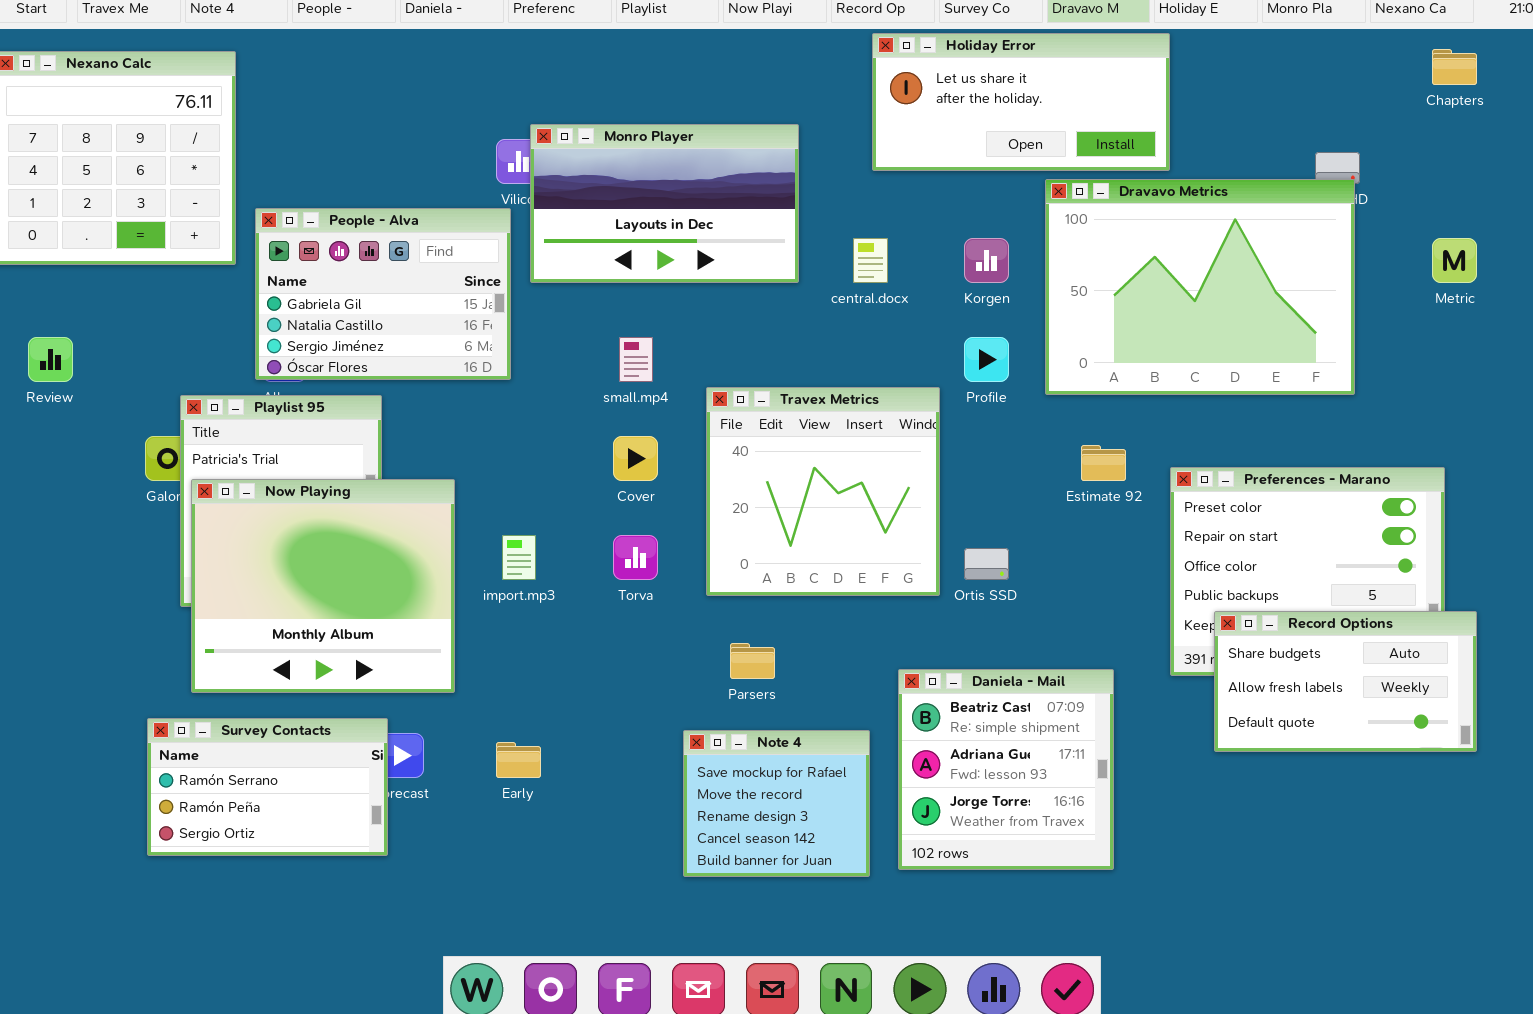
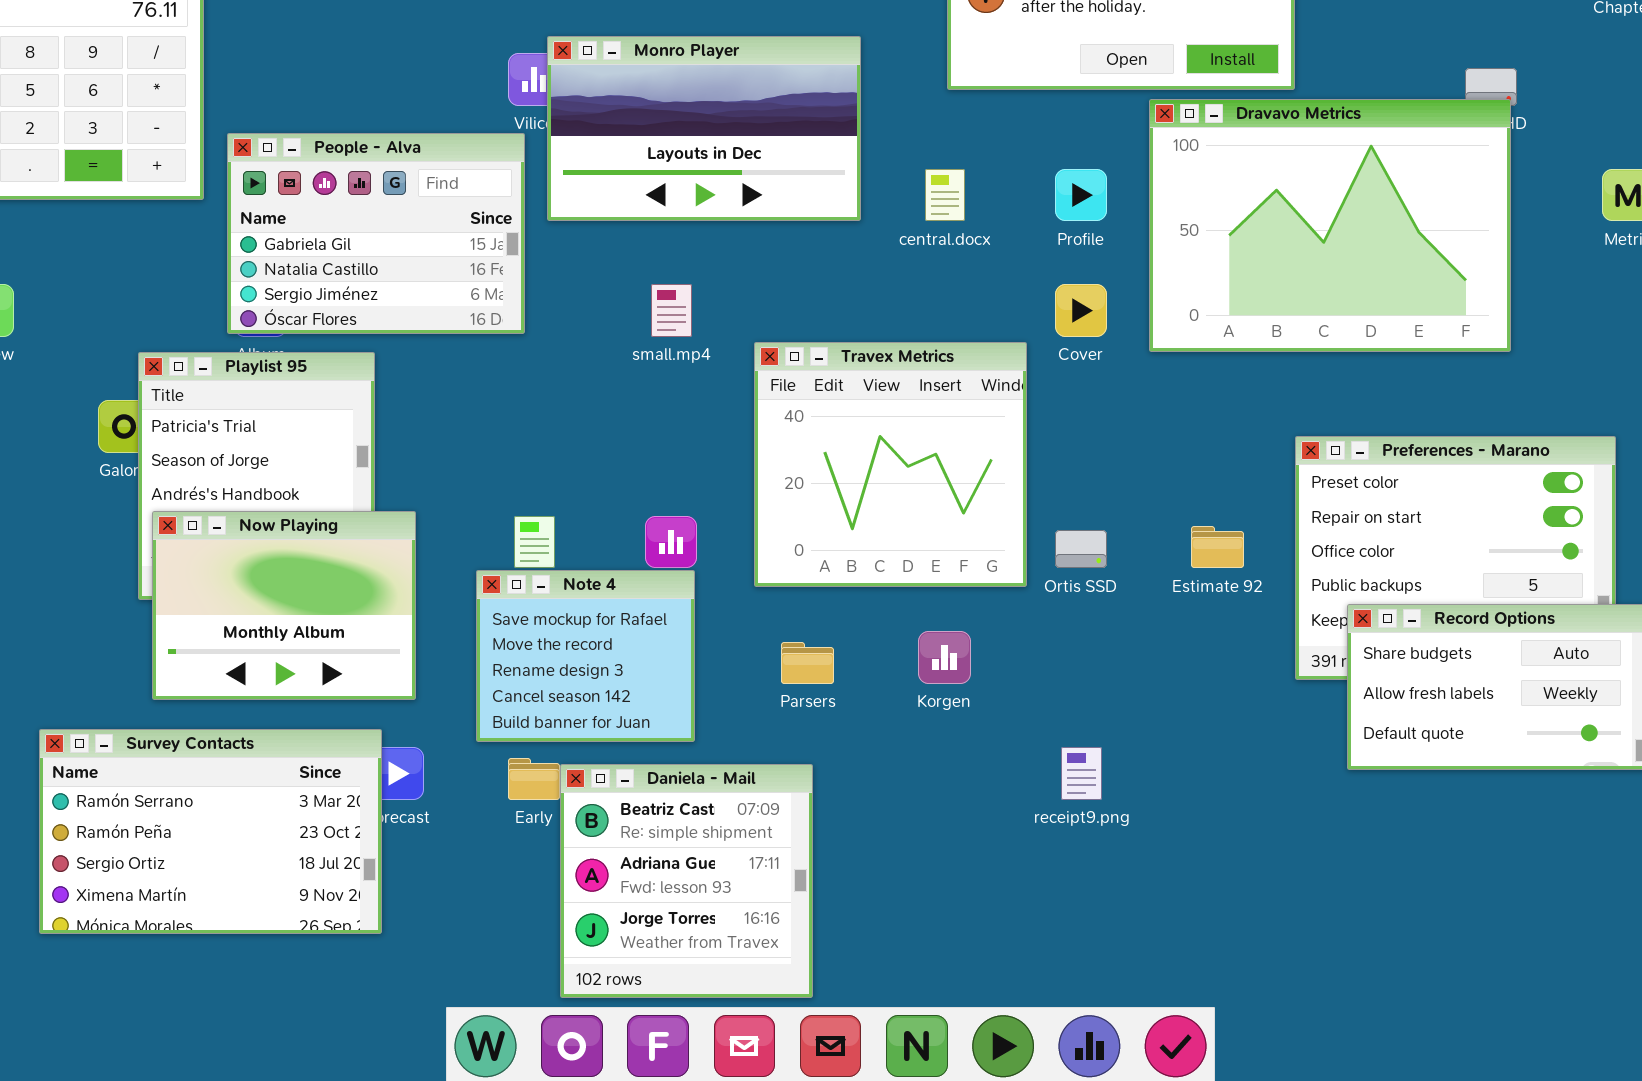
Korgen: [964,238,1009,283] -> [918,631,971,684], moved
Profile: [964,337,1009,382] -> [1055,169,1107,221], moved
Cover: [613,436,658,481] -> [1055,284,1107,337], moved
Estimate 92: [1081,445,1126,481] -> [1191,526,1244,568], moved
Now Playing: [191,479,455,693] -> [152,511,416,700], resized
Daniela - Mail: [898,669,1114,870] -> [560,764,813,998], moved
Survey Contacts: [147,718,388,856] -> [39,729,382,934], resized
Note 4: [683,730,870,877] -> [476,570,695,742], moved

